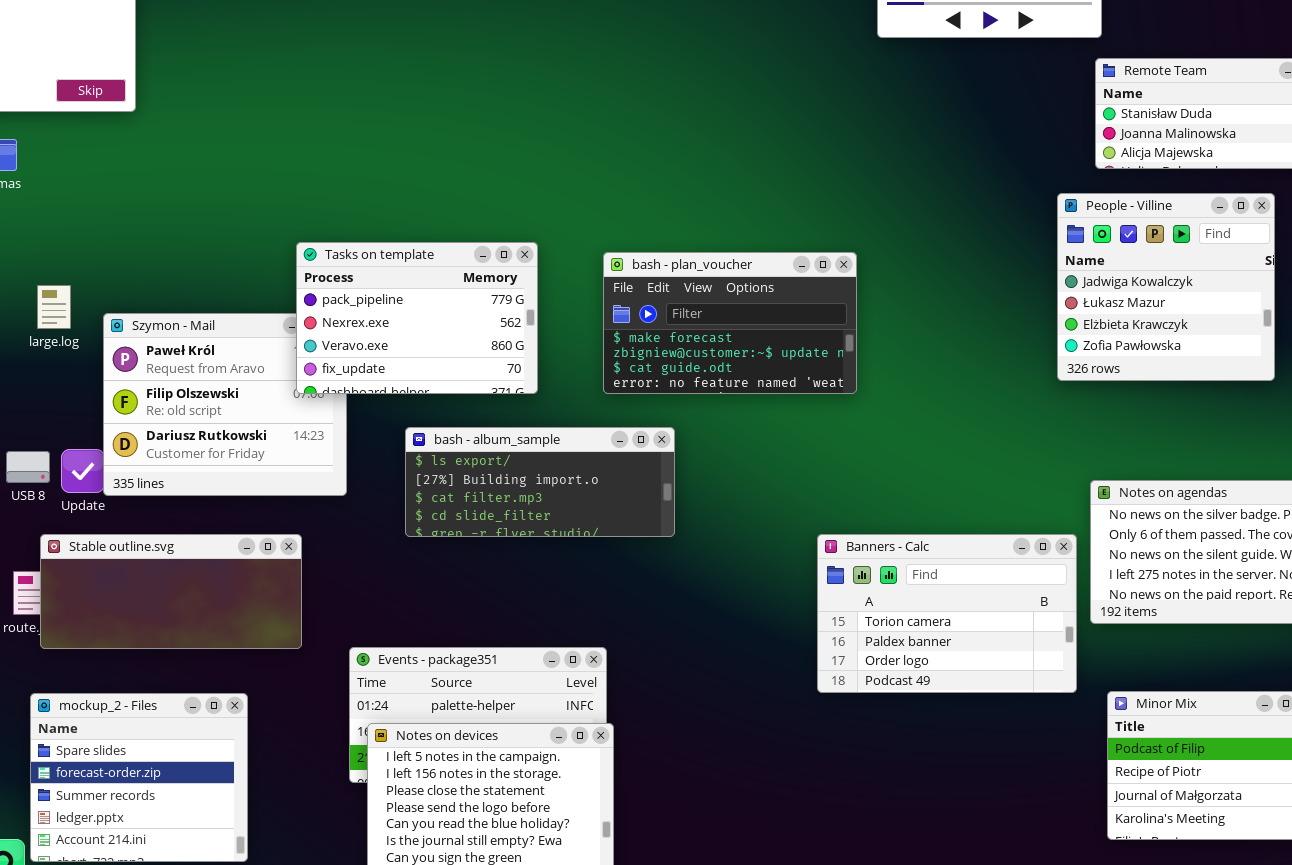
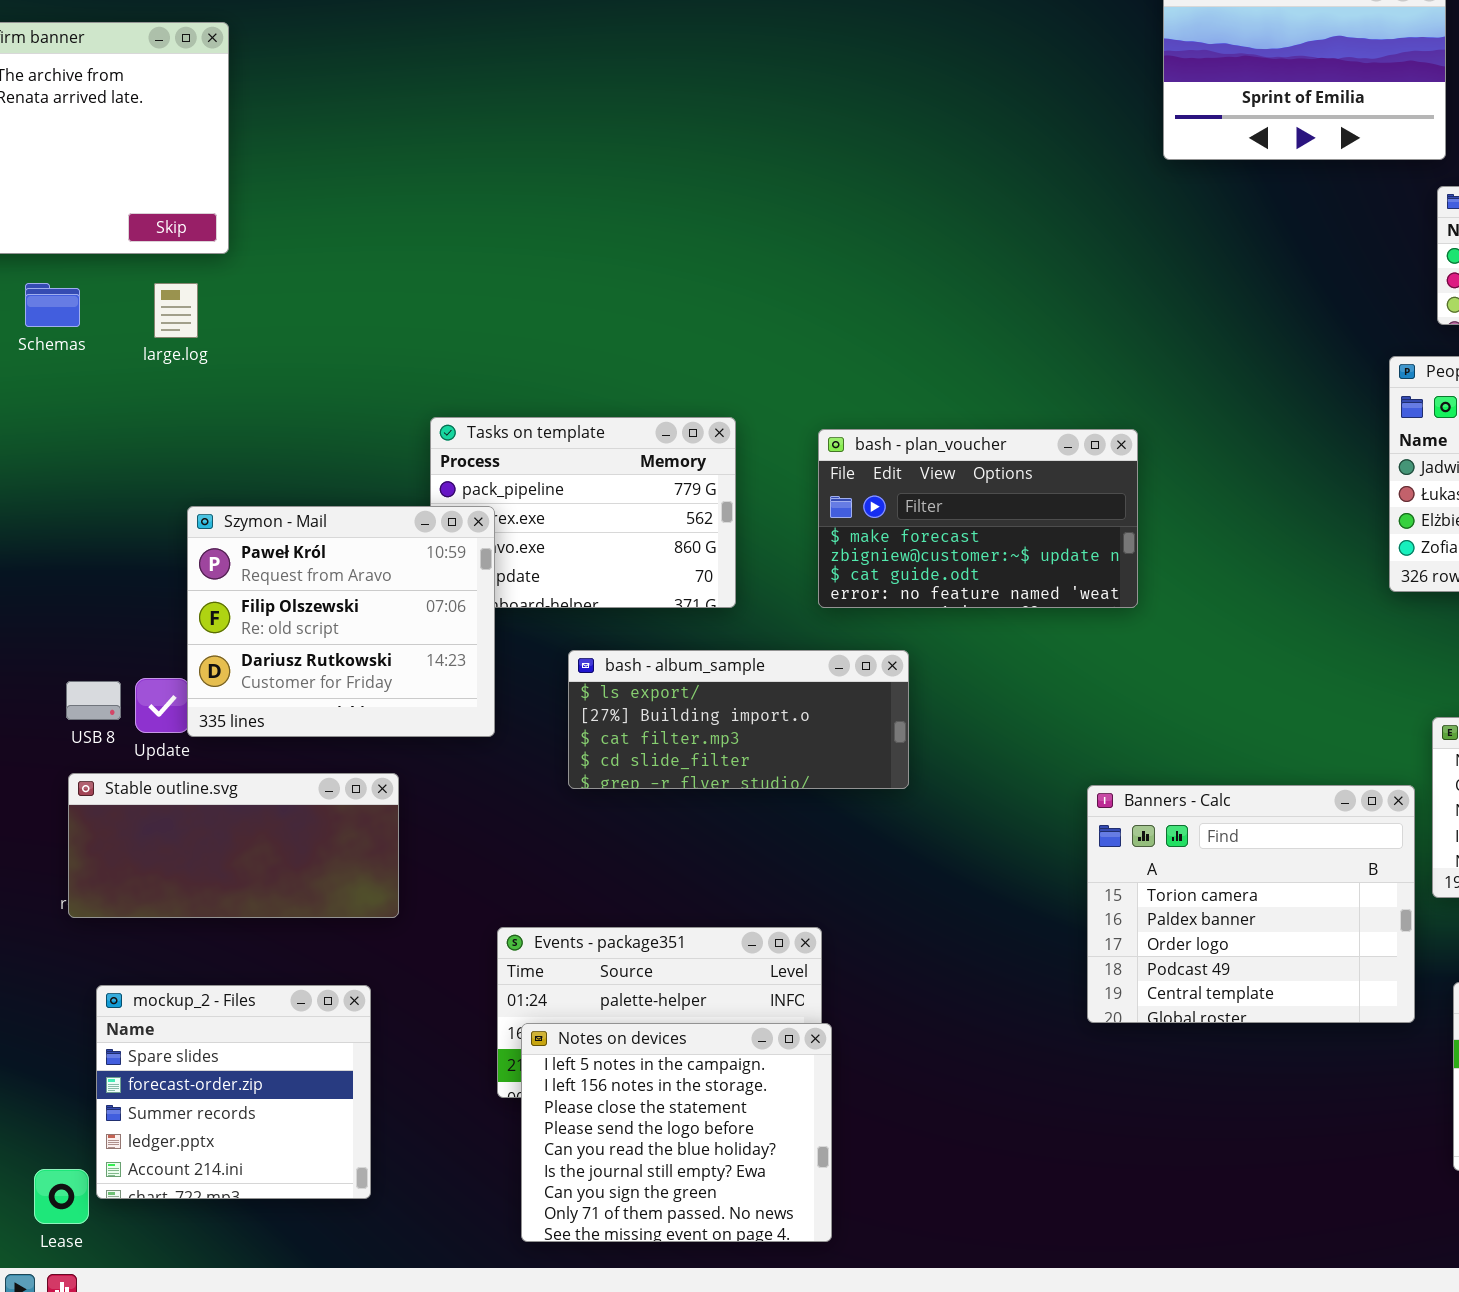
large.log: [37,285,71,329] -> [154,283,198,338], moved
Szymon - Mail: [103,313,347,496] -> [187,506,495,737], raised
Stable outline.svg: [40,534,302,649] -> [68,773,399,918], moved
Banners - Calc: [817,534,1077,693] -> [1087,785,1415,1023], resized

